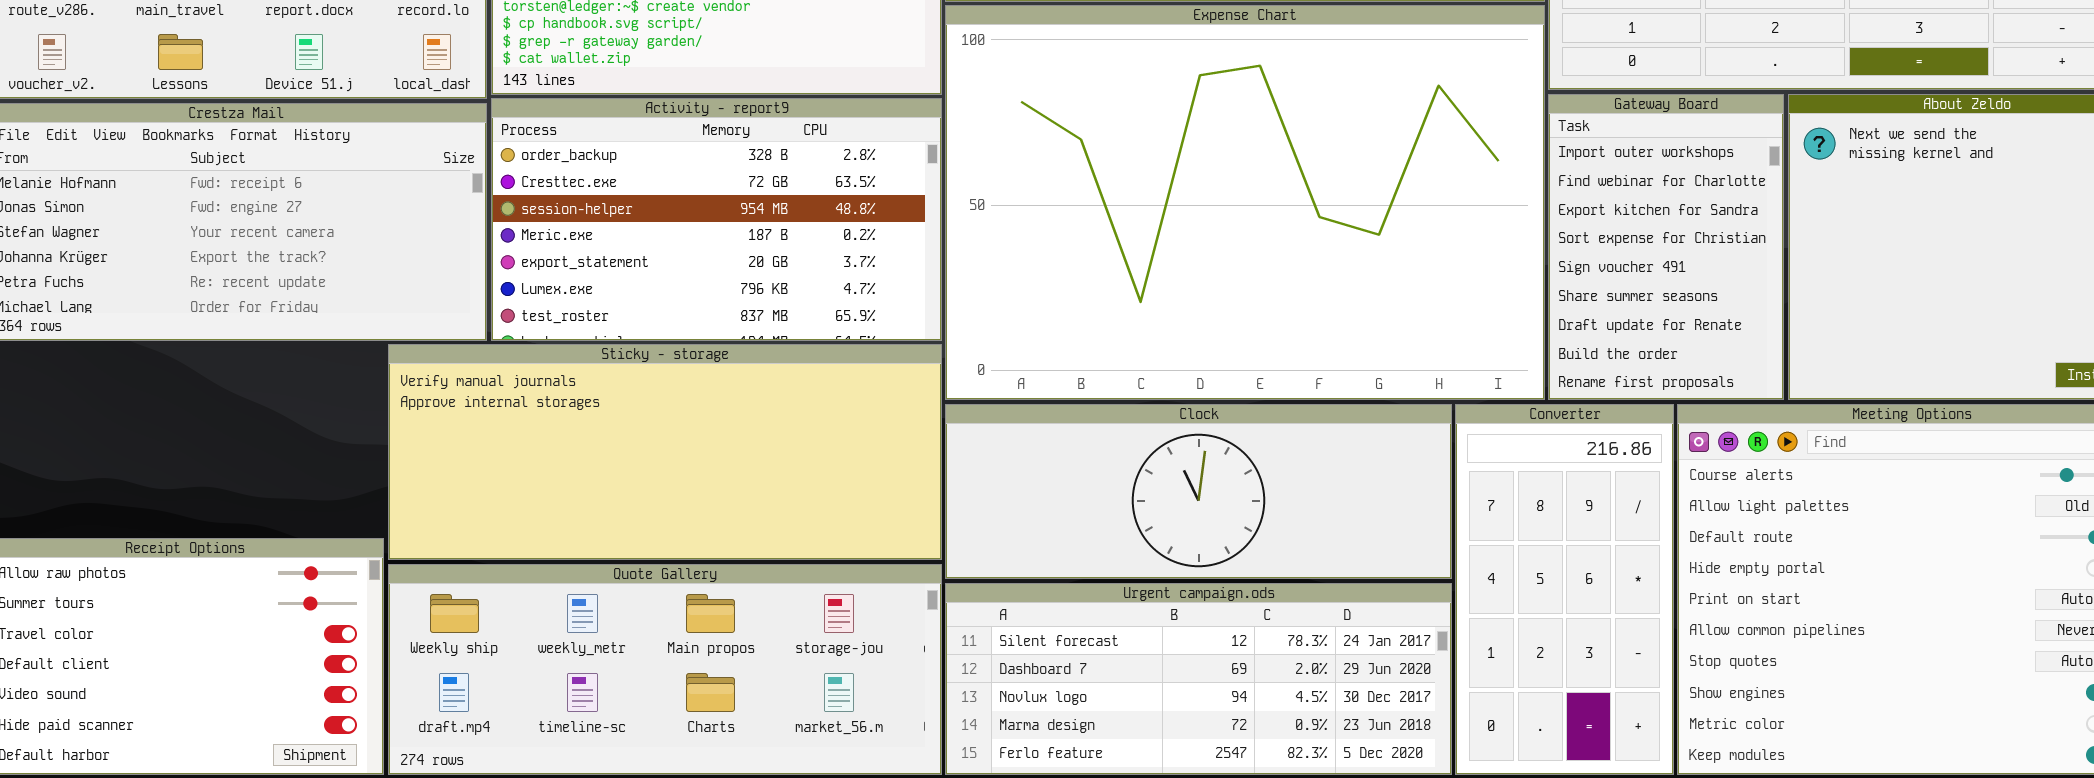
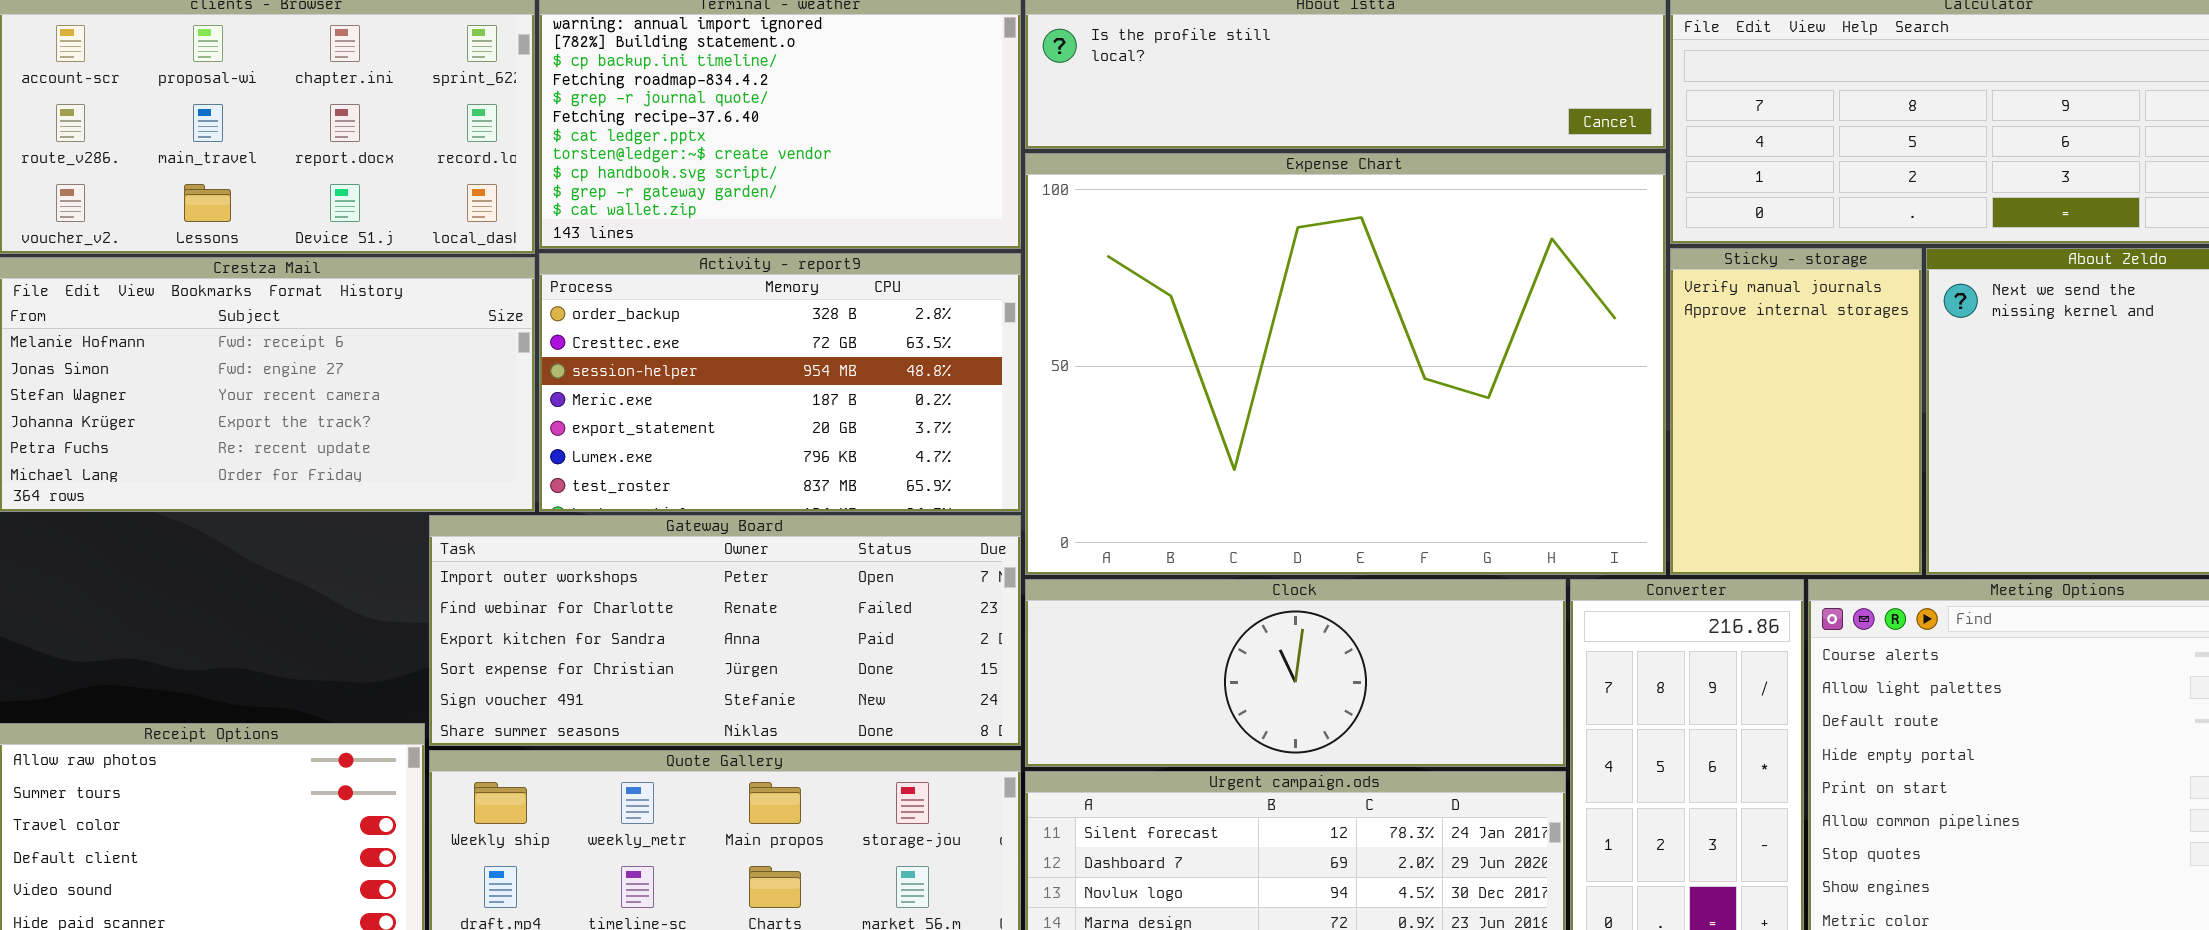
Gateway Board: [1548,94,1784,400] -> [429,515,1021,746], moved, resized
Sticky - storage: [388,344,942,560] -> [1670,248,1922,575], moved, resized

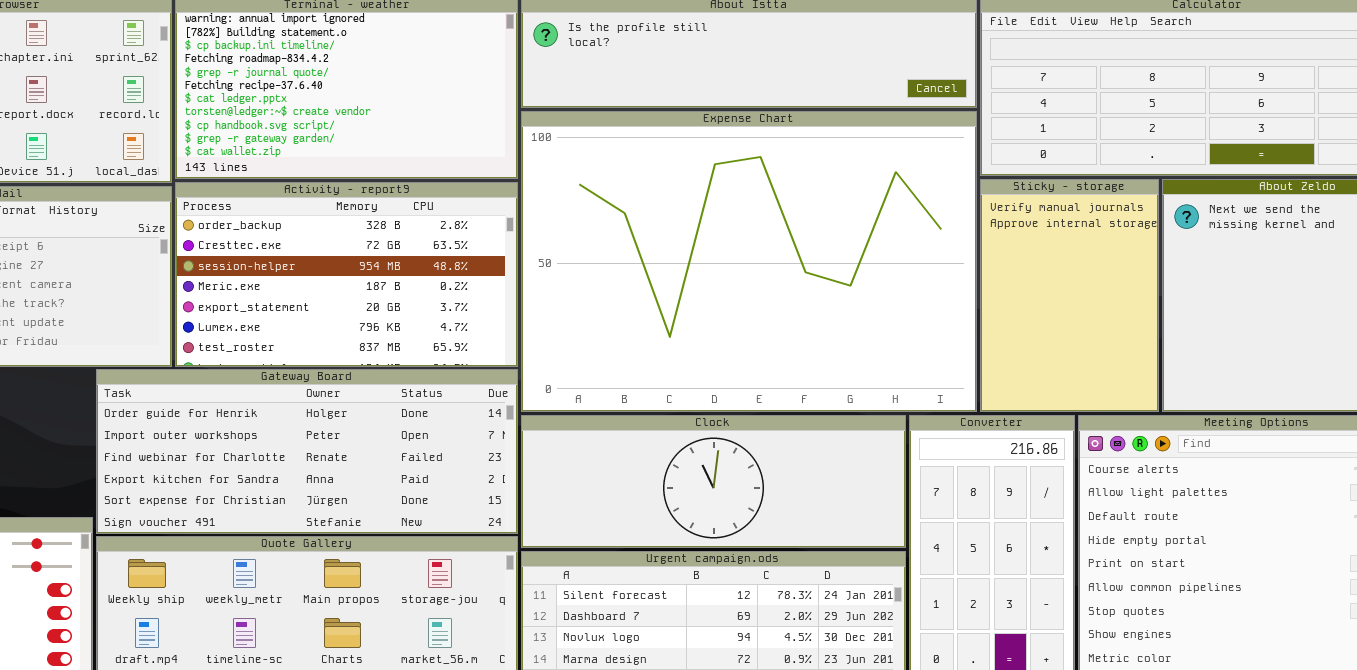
Gateway Board: [429,515,1021,746] -> [96,369,518,534], scrolled up 1 row

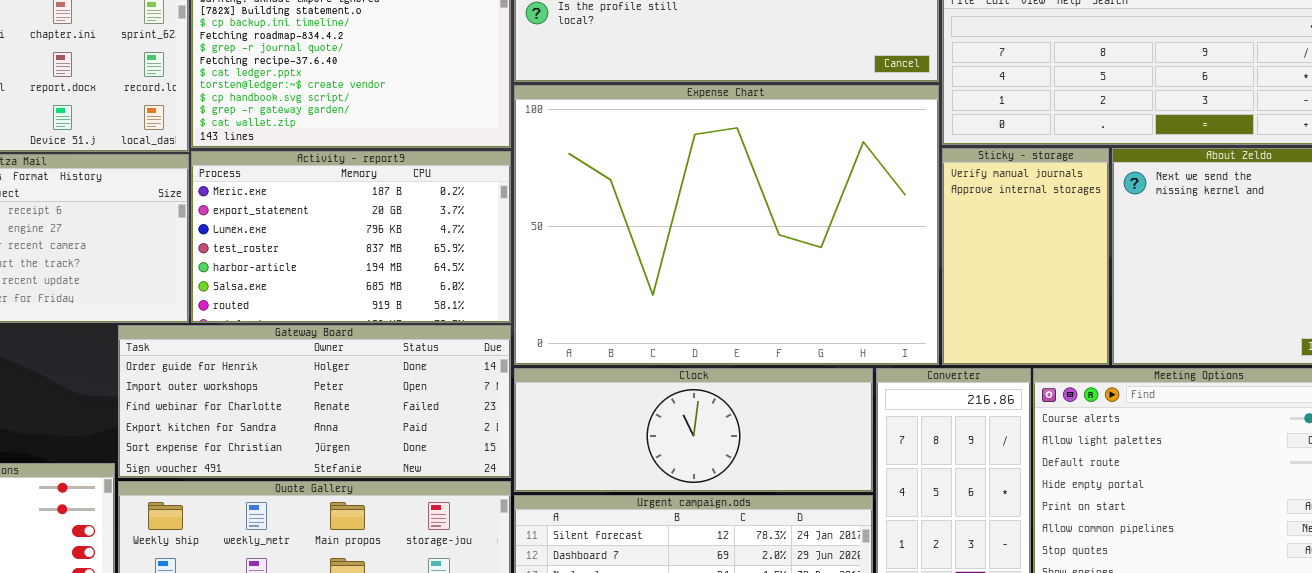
Activity - report9: [175,182,518,367] -> [191,151,511,323], scrolled down 3 rows

